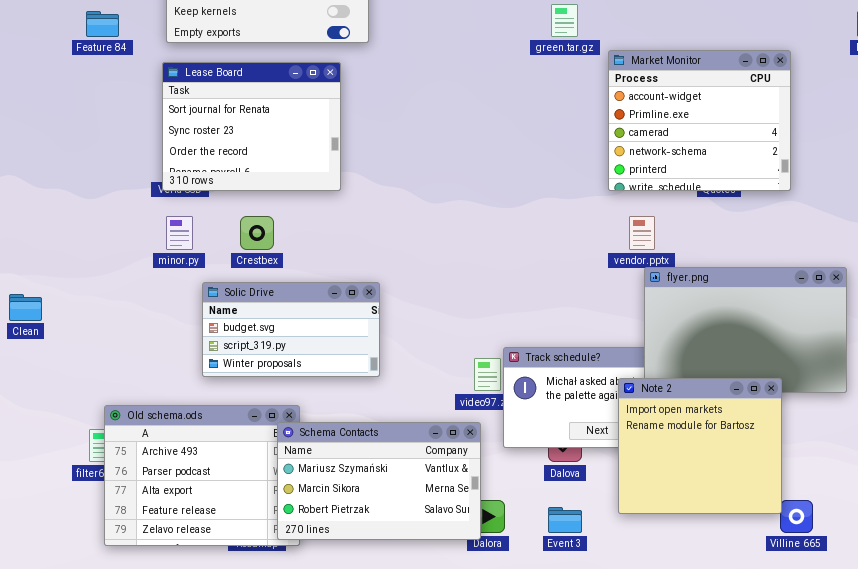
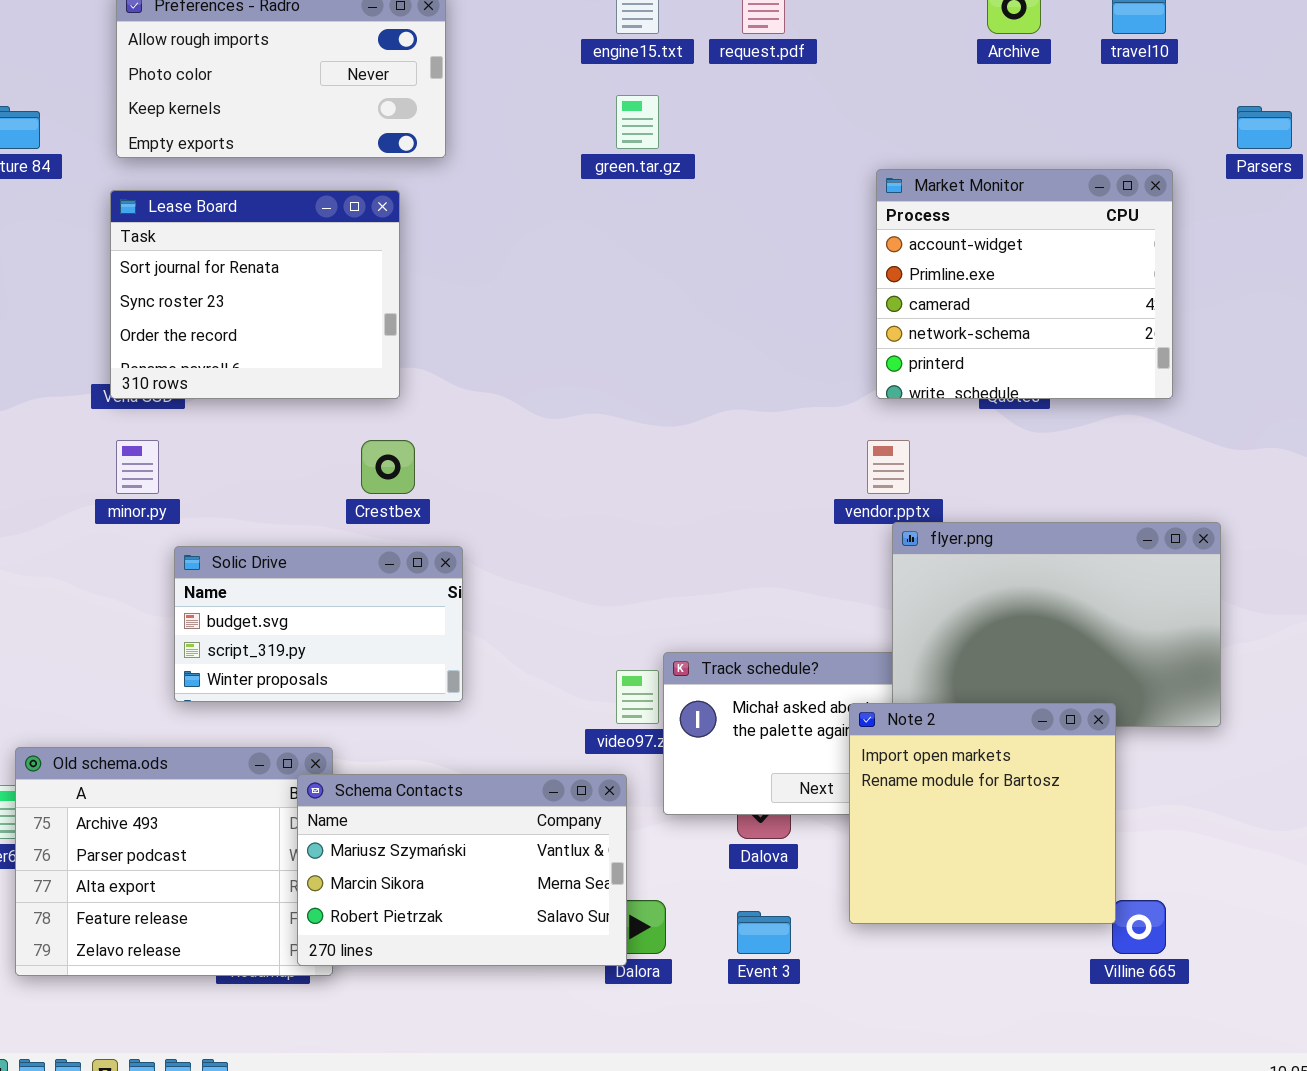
green.tar.gz: [551,4,578,37] -> [616,95,659,149], moved
Market Monitor: [608,50,791,191] -> [876,169,1173,399], moved
Crestbex: [240,216,274,250] -> [361,440,415,494], moved

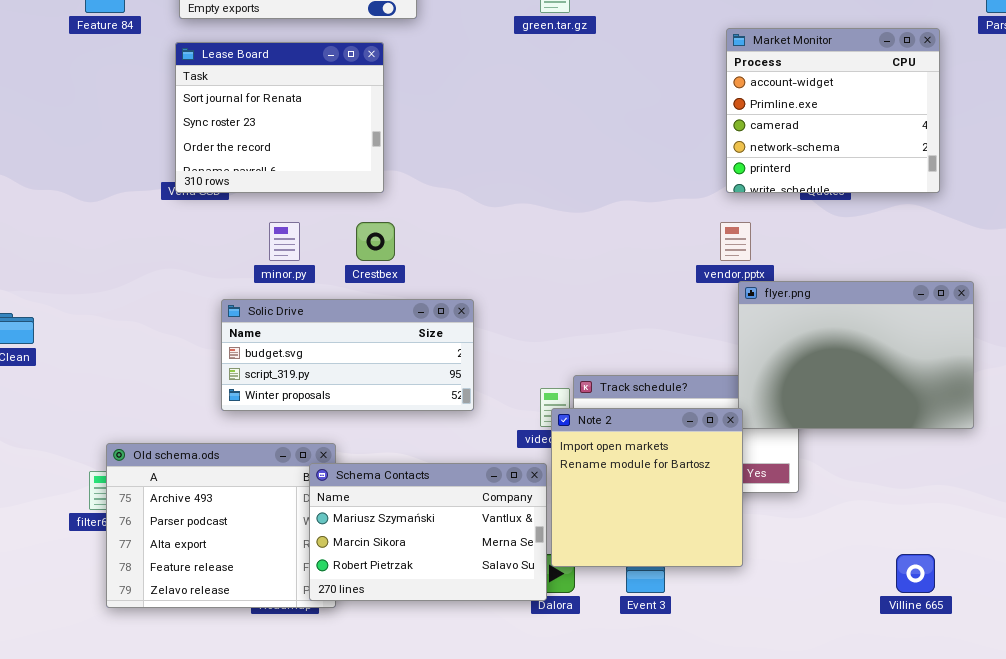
minor.py: [116,440,159,494] -> [269,222,300,261], moved
Solic Drive: [174,546,463,702] -> [221,299,474,411], resized
Note 2: [849,703,1116,924] -> [551,408,743,567], moved

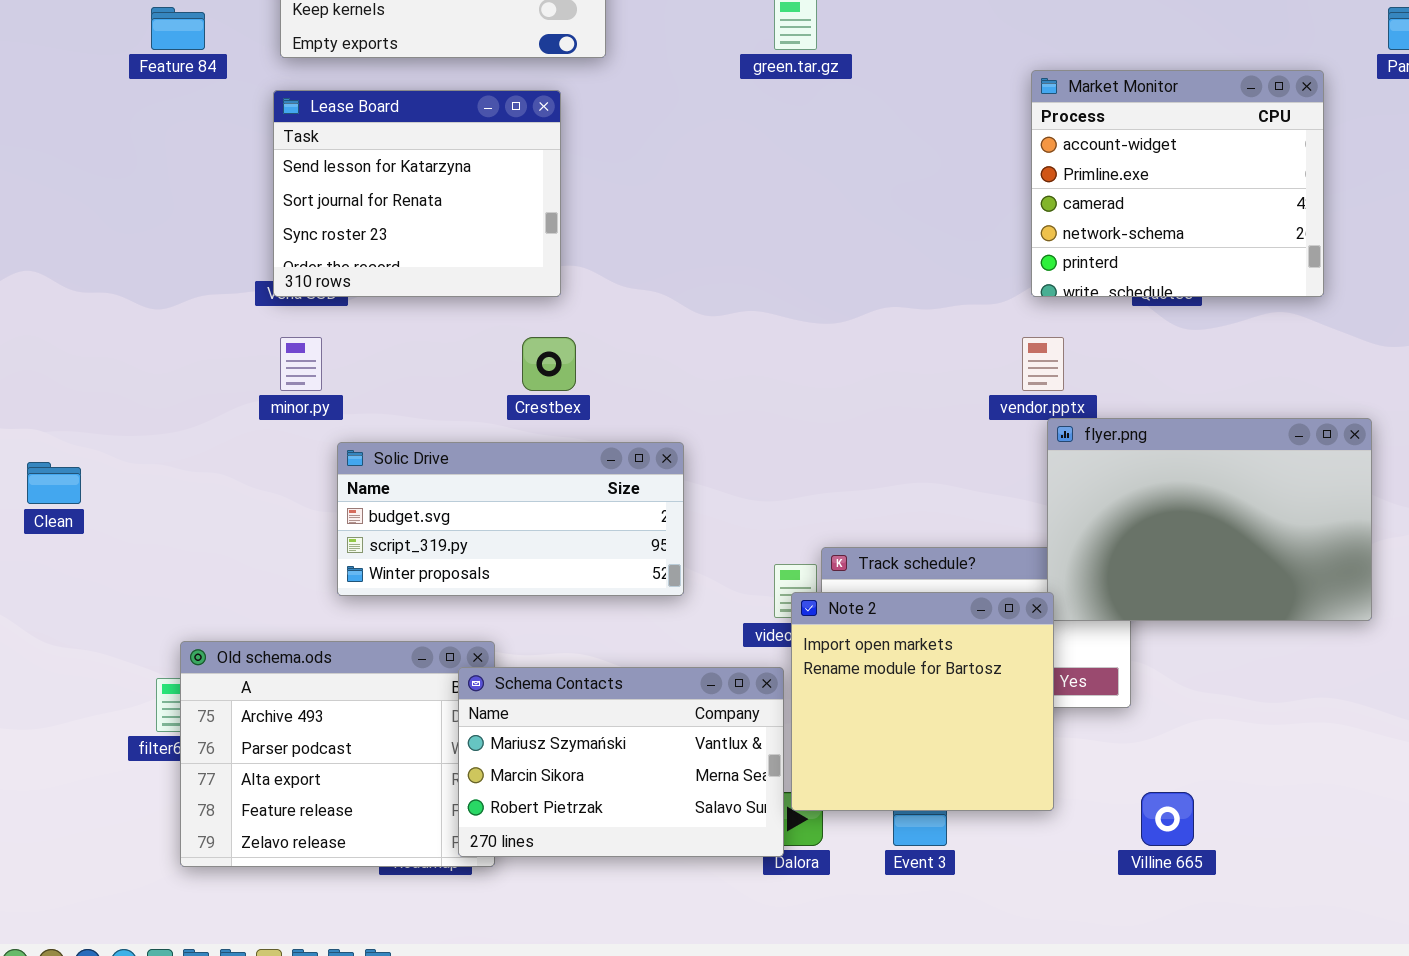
Lease Board: [175,42,384,193] -> [273,90,561,297], scrolled up 1 row
minor.py: [269,222,300,261] -> [280,337,322,391], moved
Villine 665: [896,554,935,593] -> [1141,792,1194,846], moved

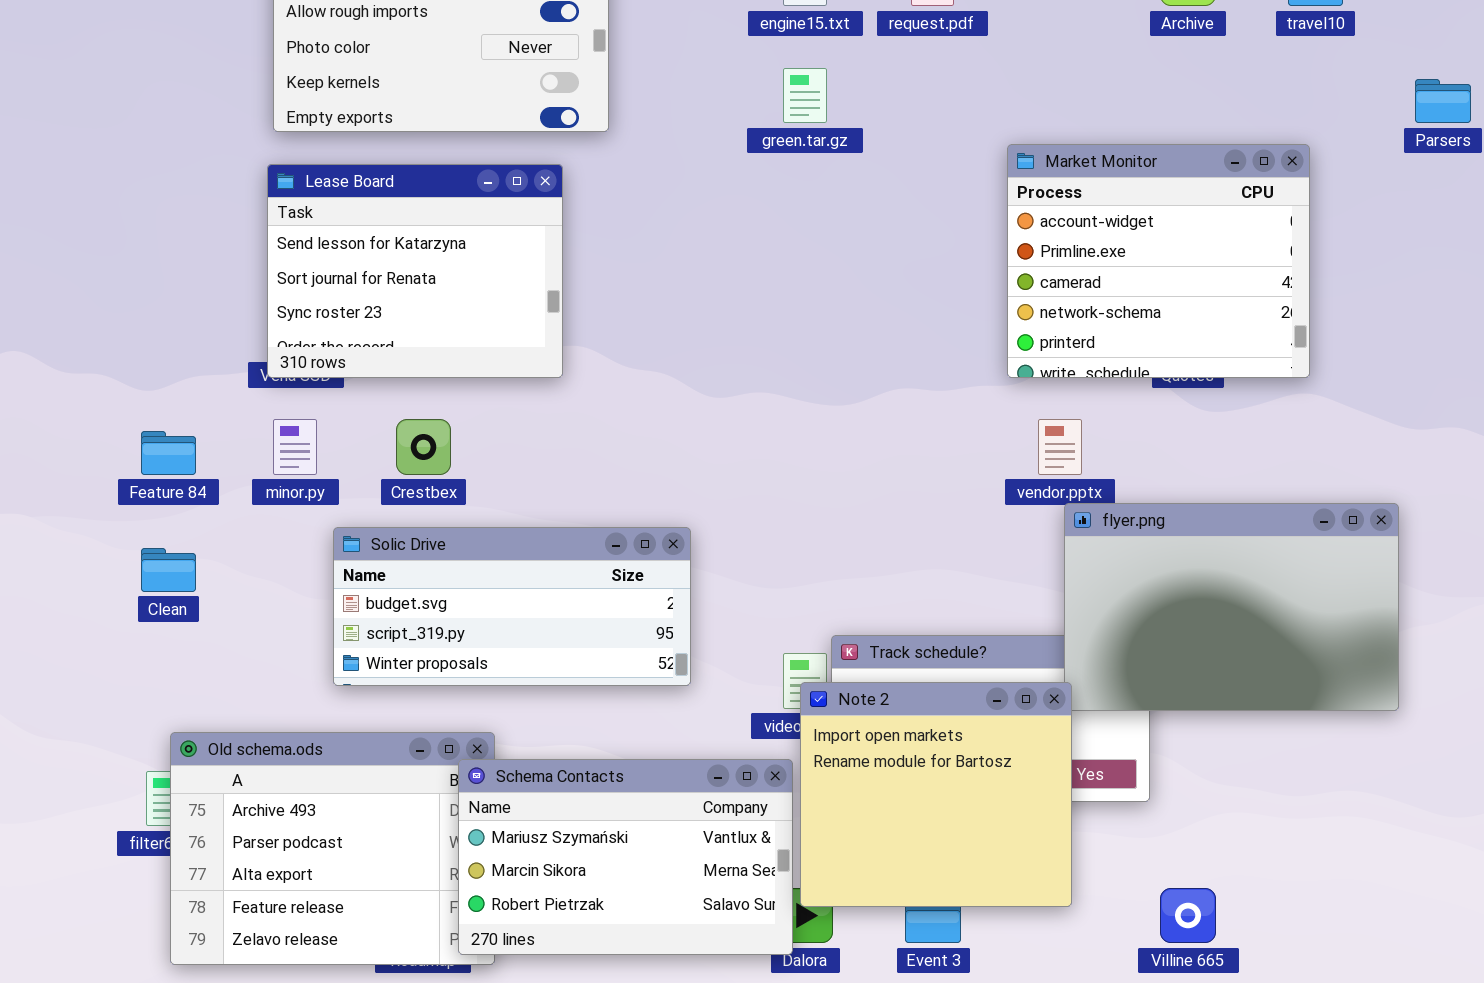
Feature 84: [151,7,205,50] -> [141,431,196,475], moved
Market Monitor: [1031,70,1324,297] -> [1007,144,1310,378], moved
Crestbex: [522,337,576,391] -> [396,419,451,475], moved
Clean: [27,462,81,504] -> [141,548,196,592], moved

